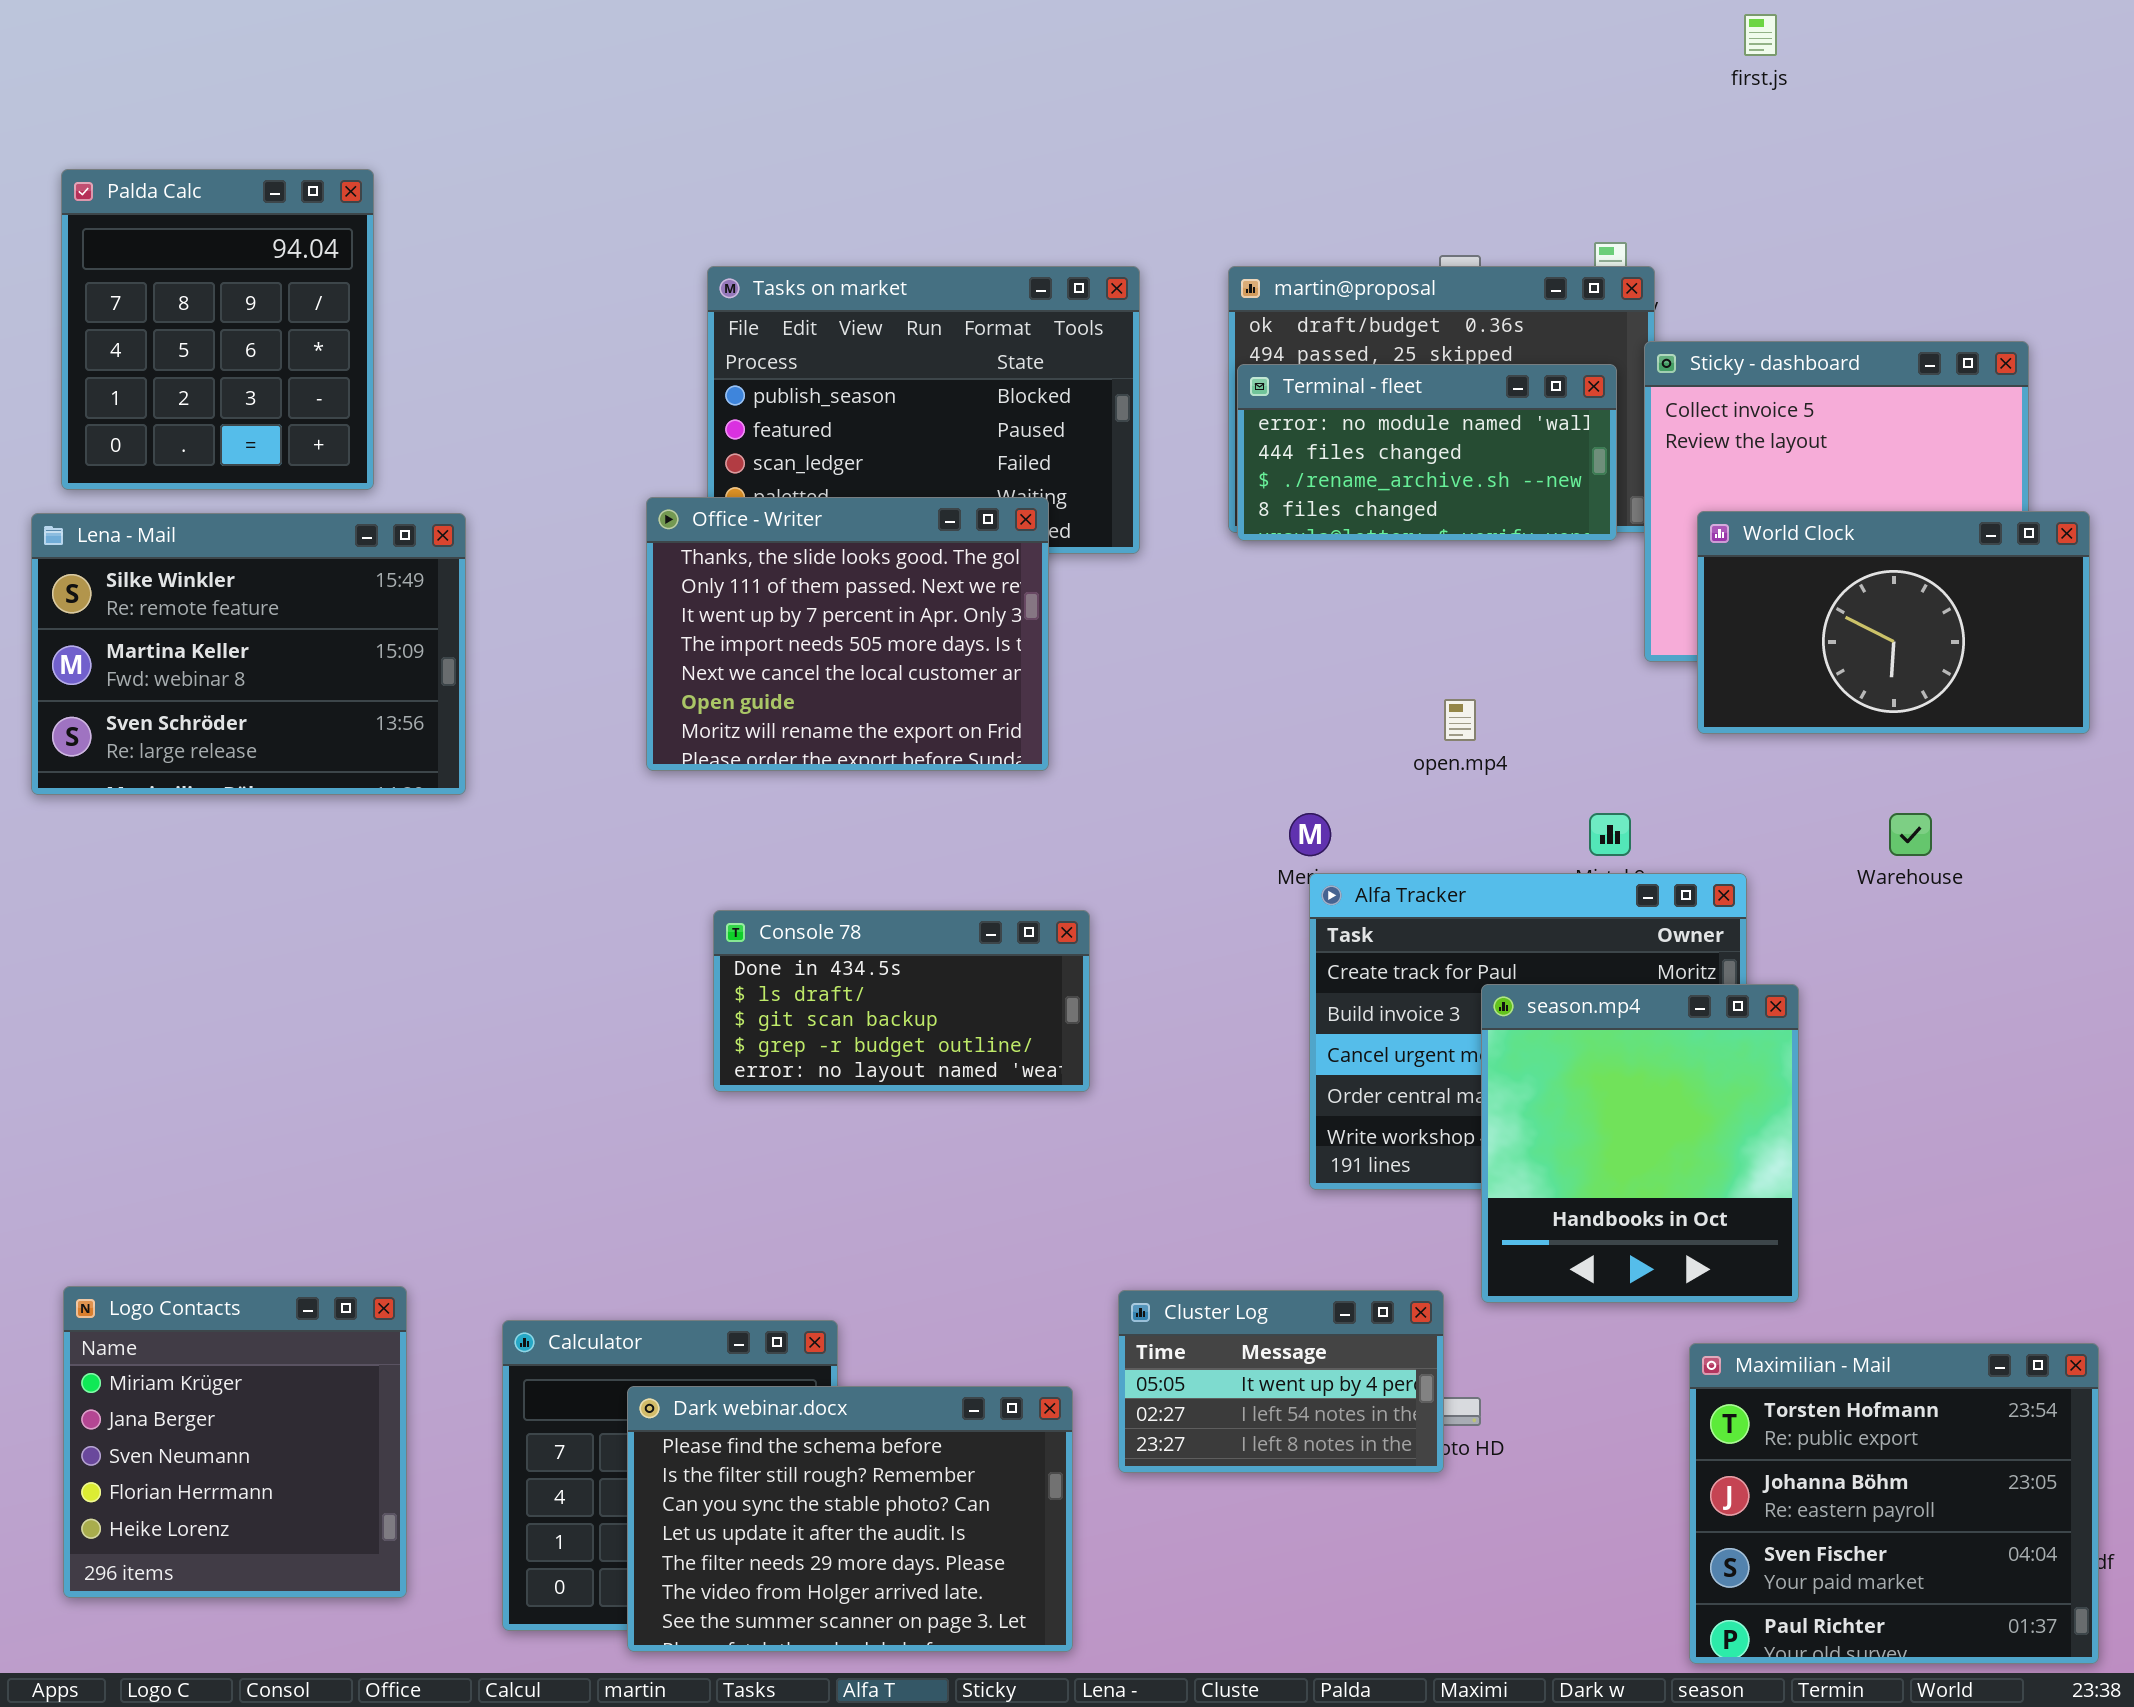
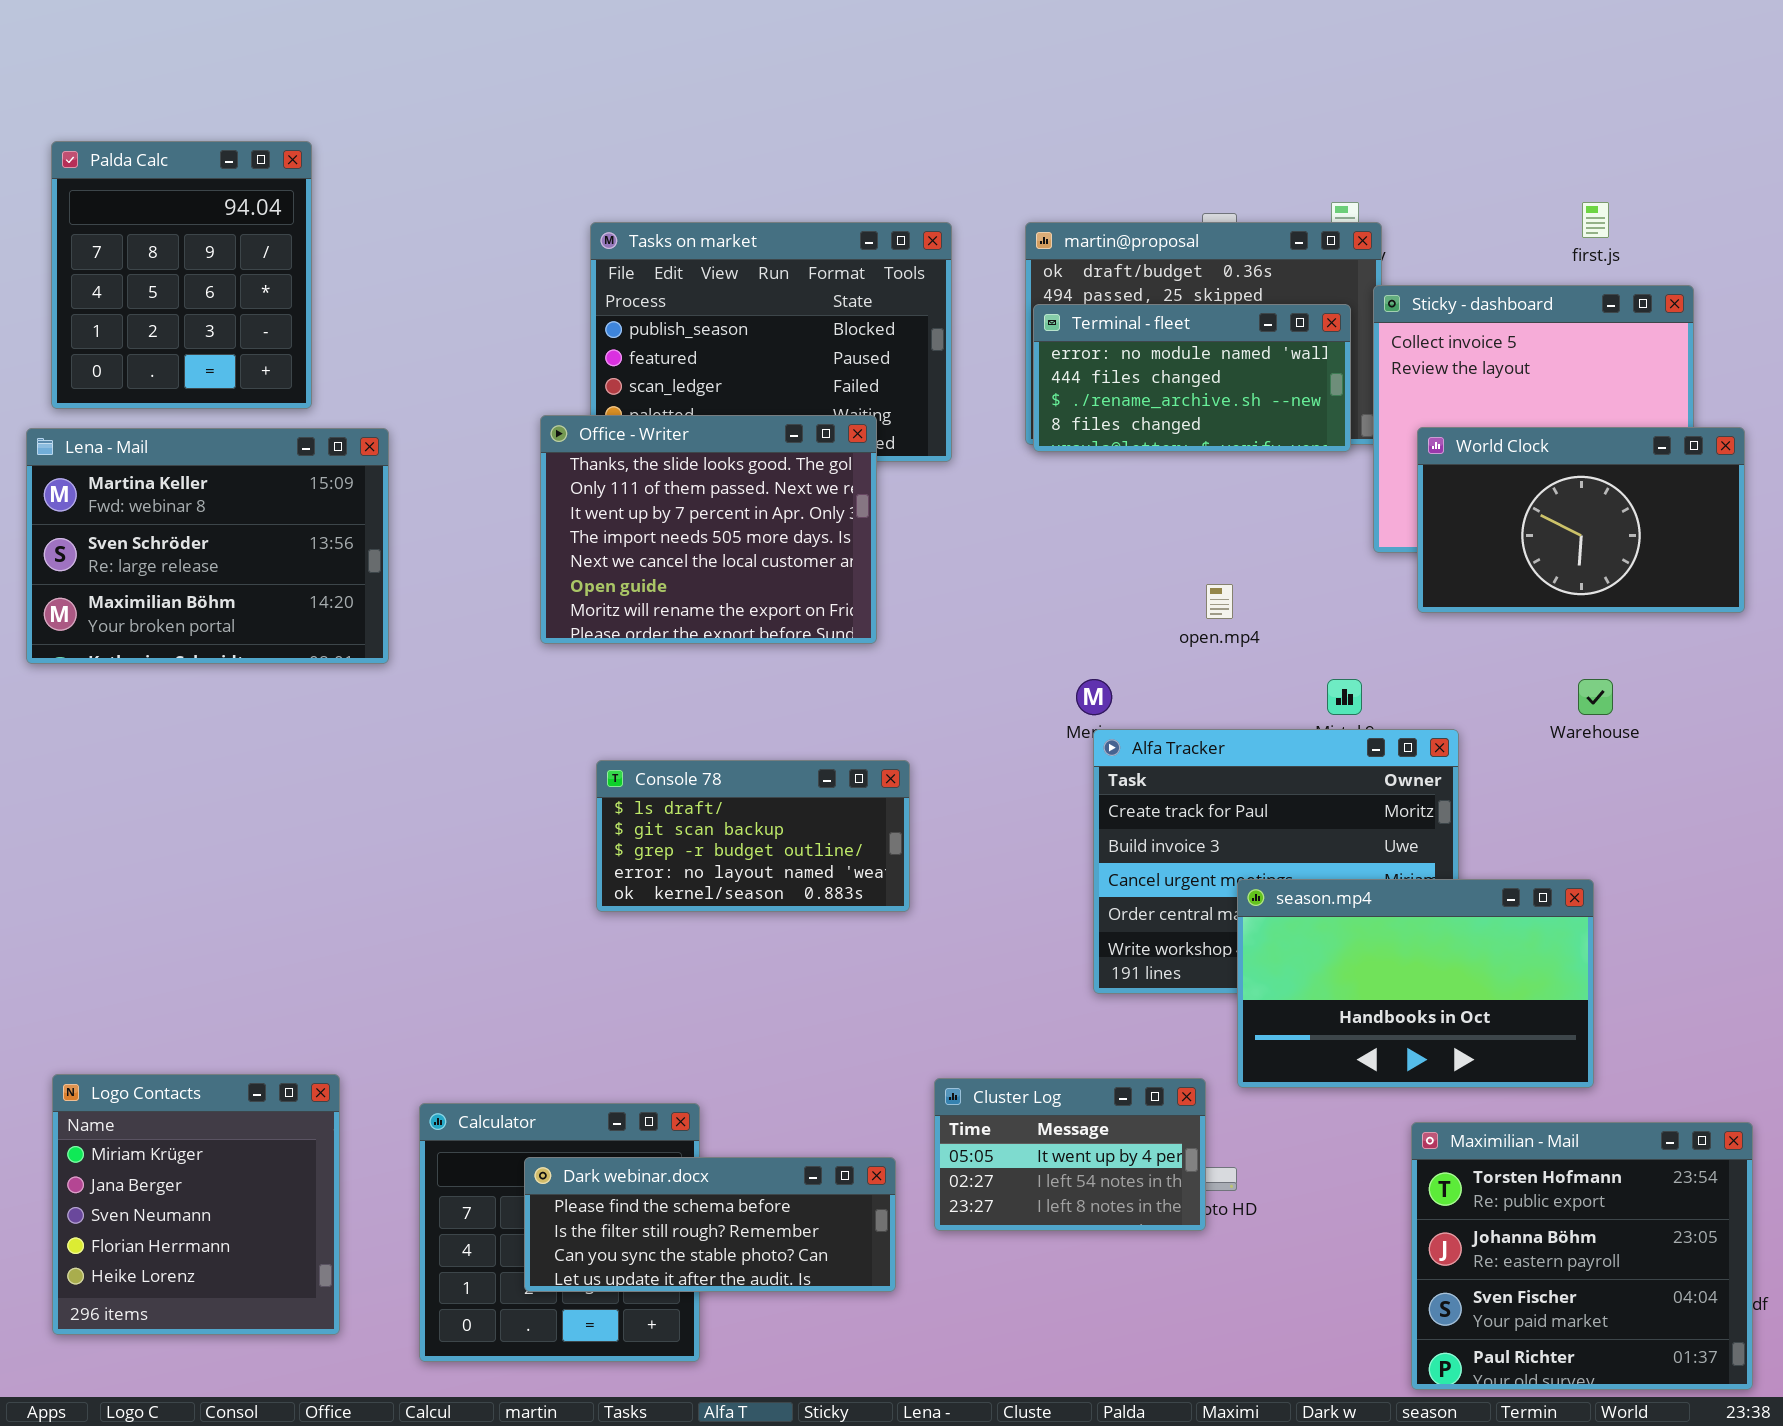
first.js: [1744,14,1777,56] -> [1582,202,1609,238], moved
Lena - Mail: [31,513,466,795] -> [26,428,389,664], scrolled down 1 row
Console 78: [713,910,1090,1092] -> [596,760,910,912], scrolled down 1 row
season.mp4: [1481,984,1799,1303] -> [1237,879,1594,1088], resized
Dark webinar.docx: [627,1386,1073,1652] -> [524,1157,896,1292], resized

